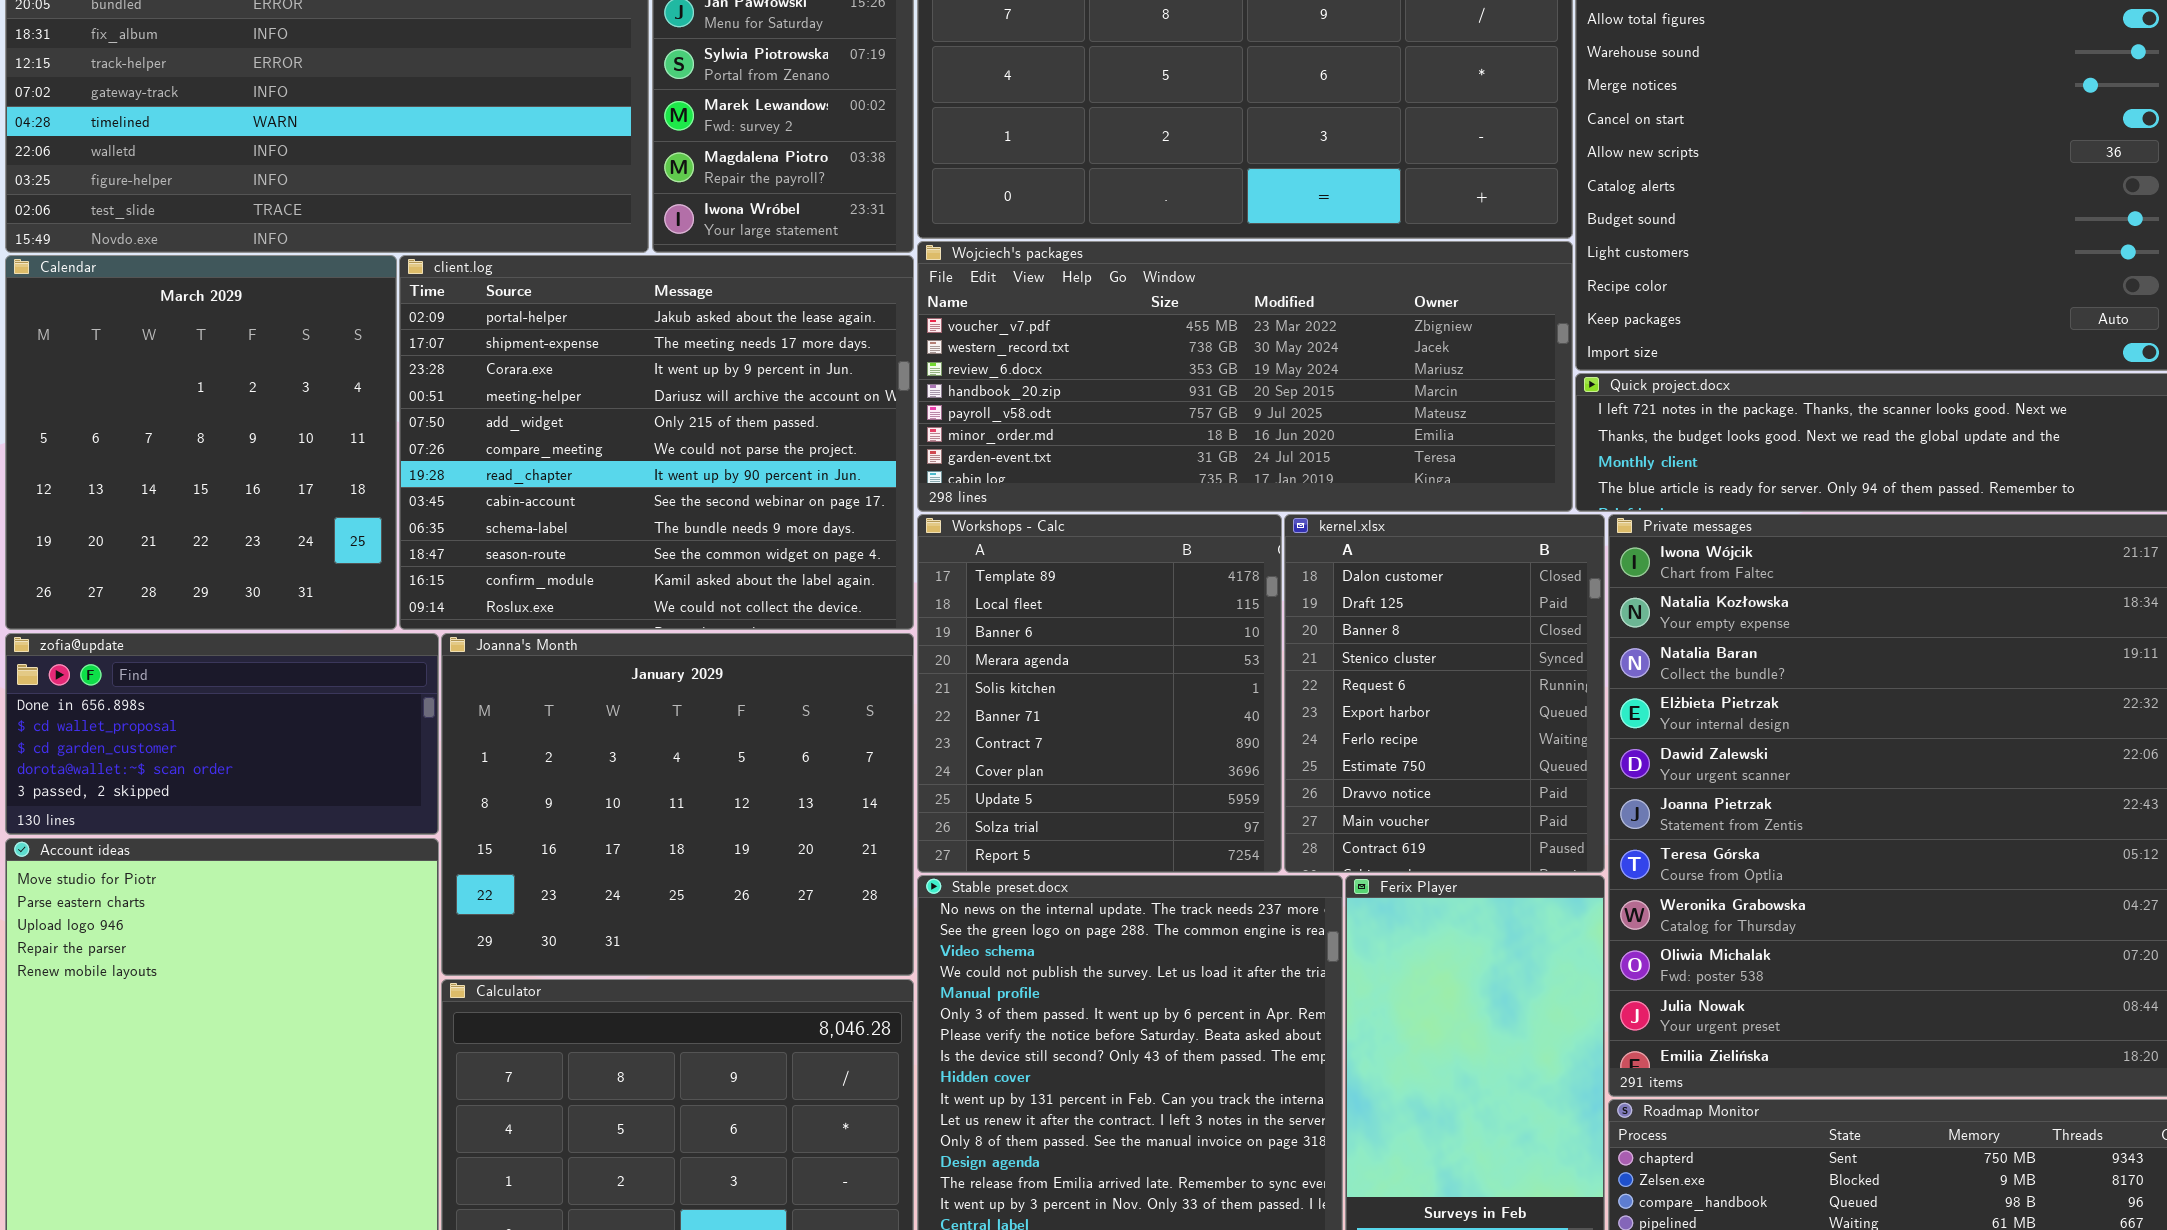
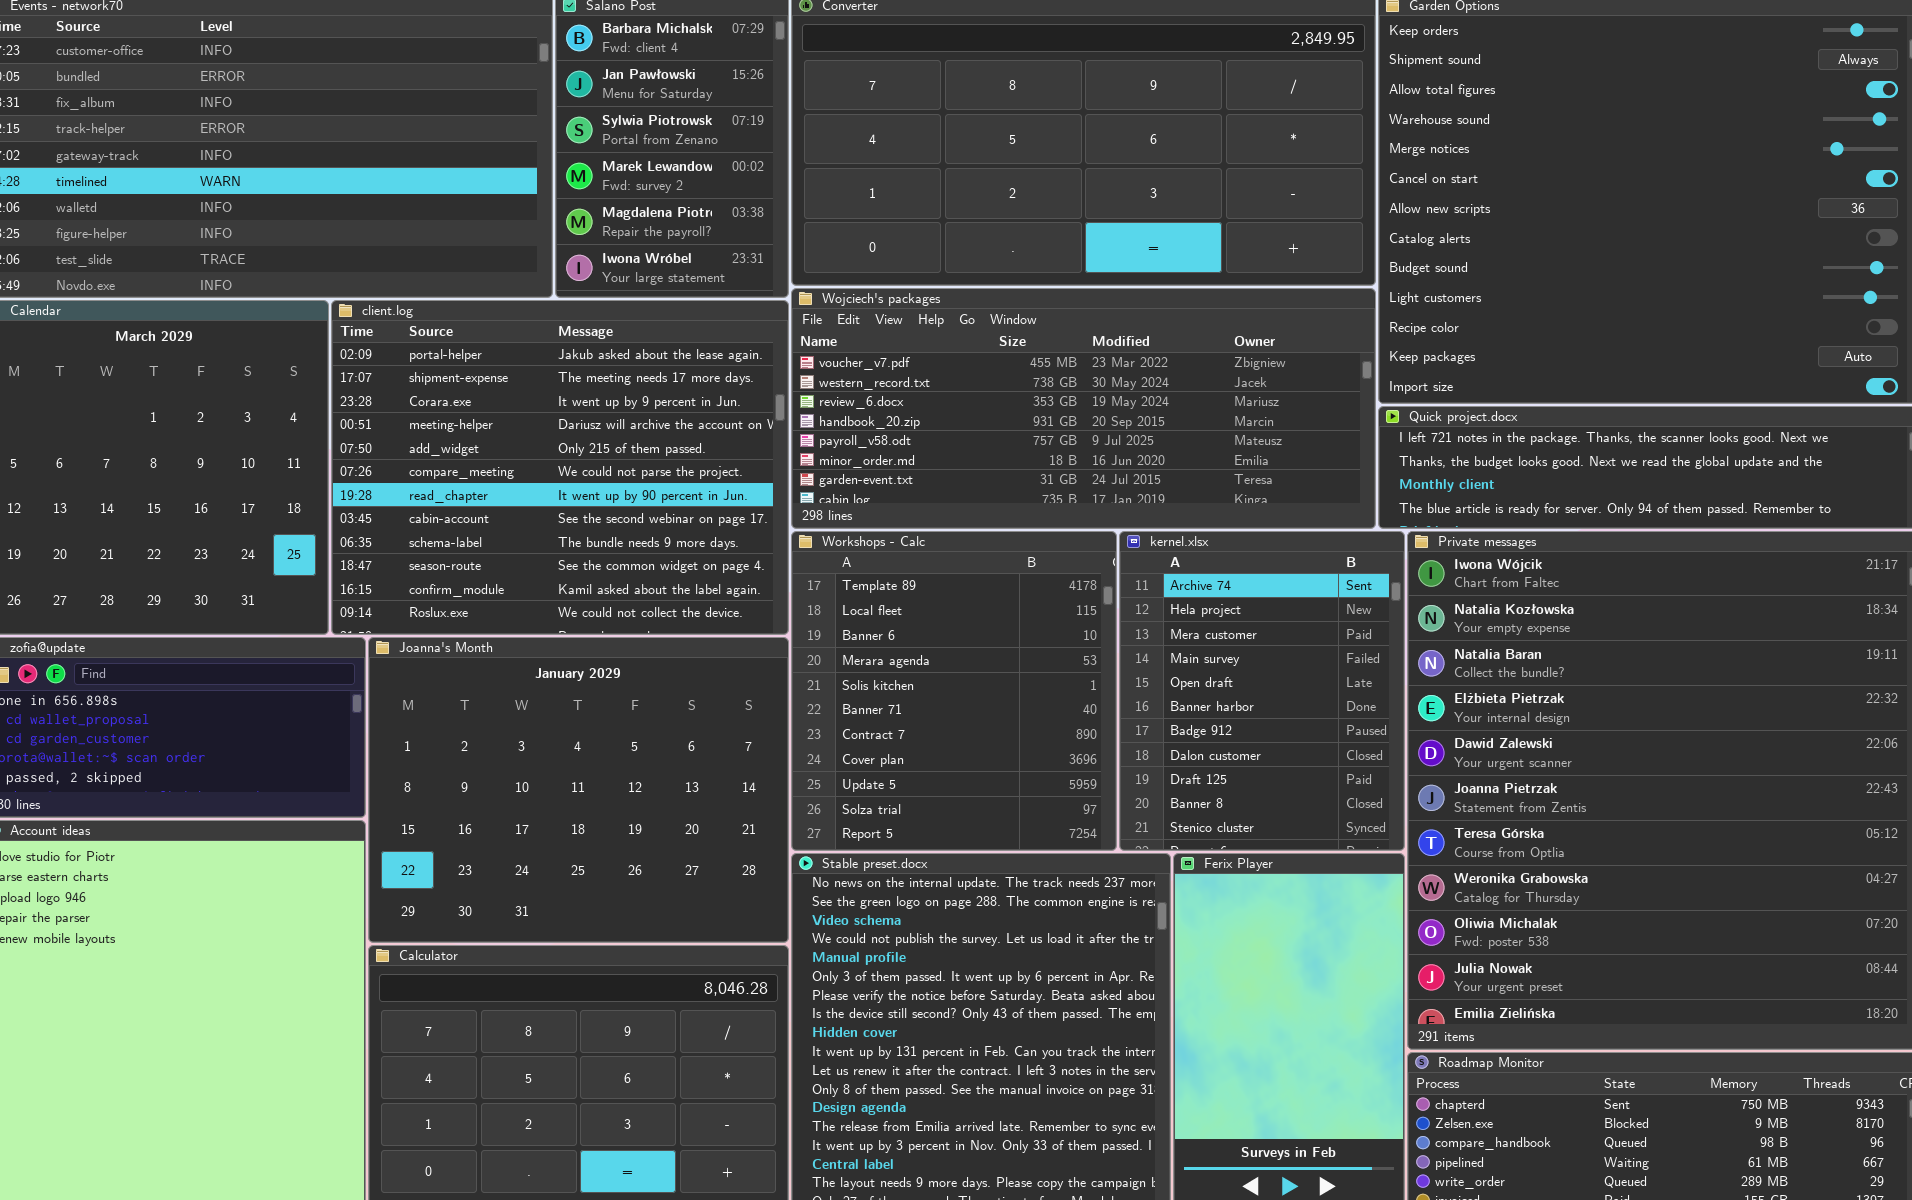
kernel.xlsx: [1284,514,1605,873] -> [1119,531,1405,851], scrolled up 7 rows

